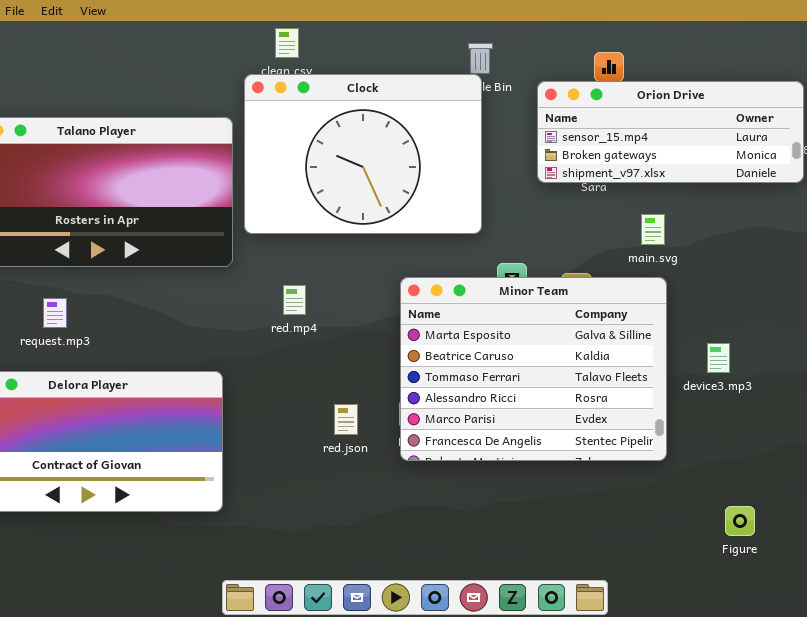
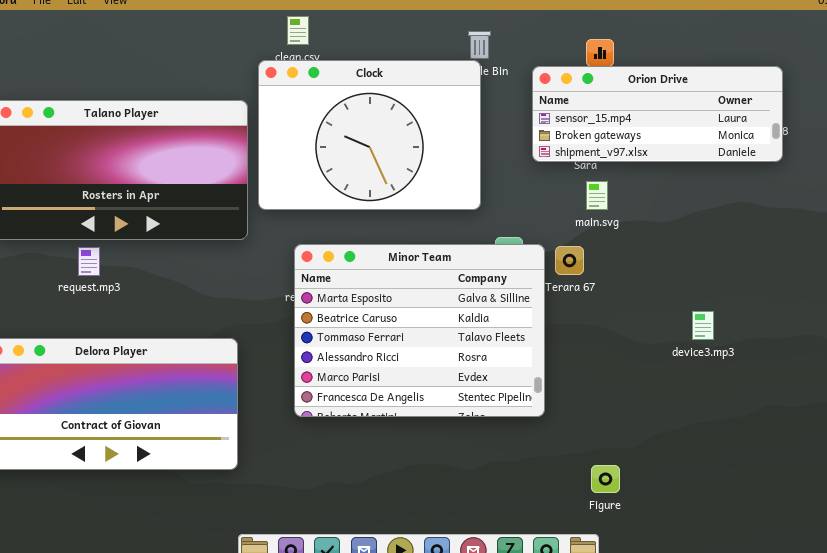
main.svg: [641,214,665,245] -> [586,181,608,210], moved
Minor Team: [400,277,667,461] -> [294,244,545,417], moved
request.mp3: [43,298,67,328] -> [78,247,100,276], moved
Figure: [725,506,755,536] -> [591,465,620,493], moved

